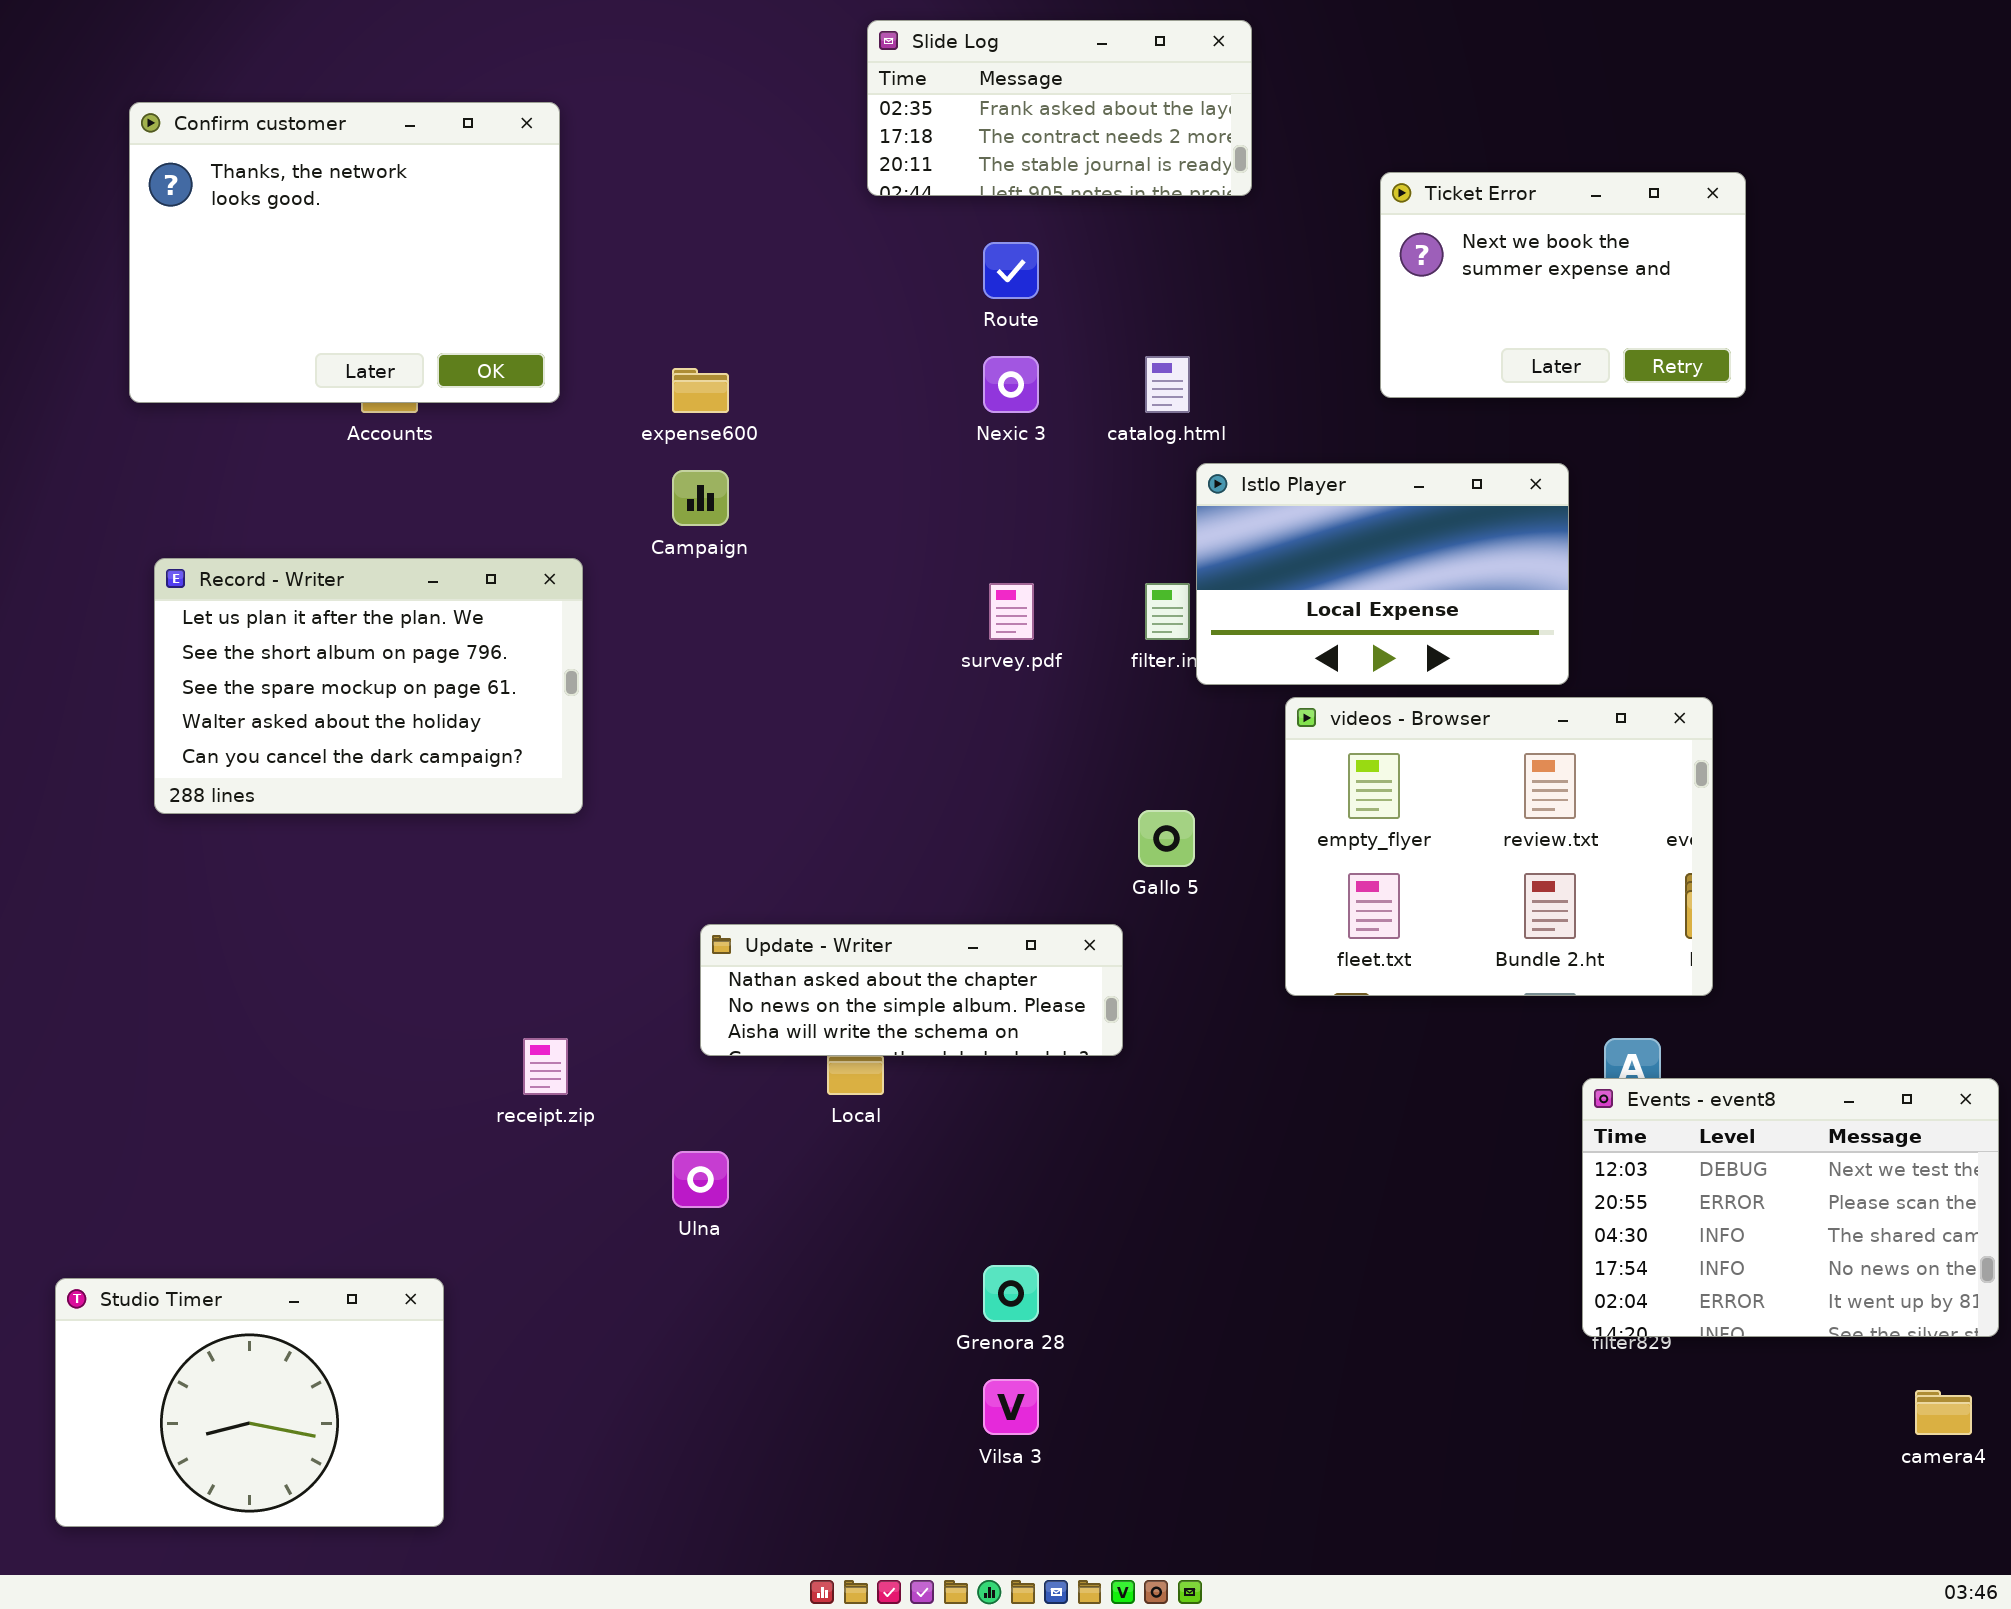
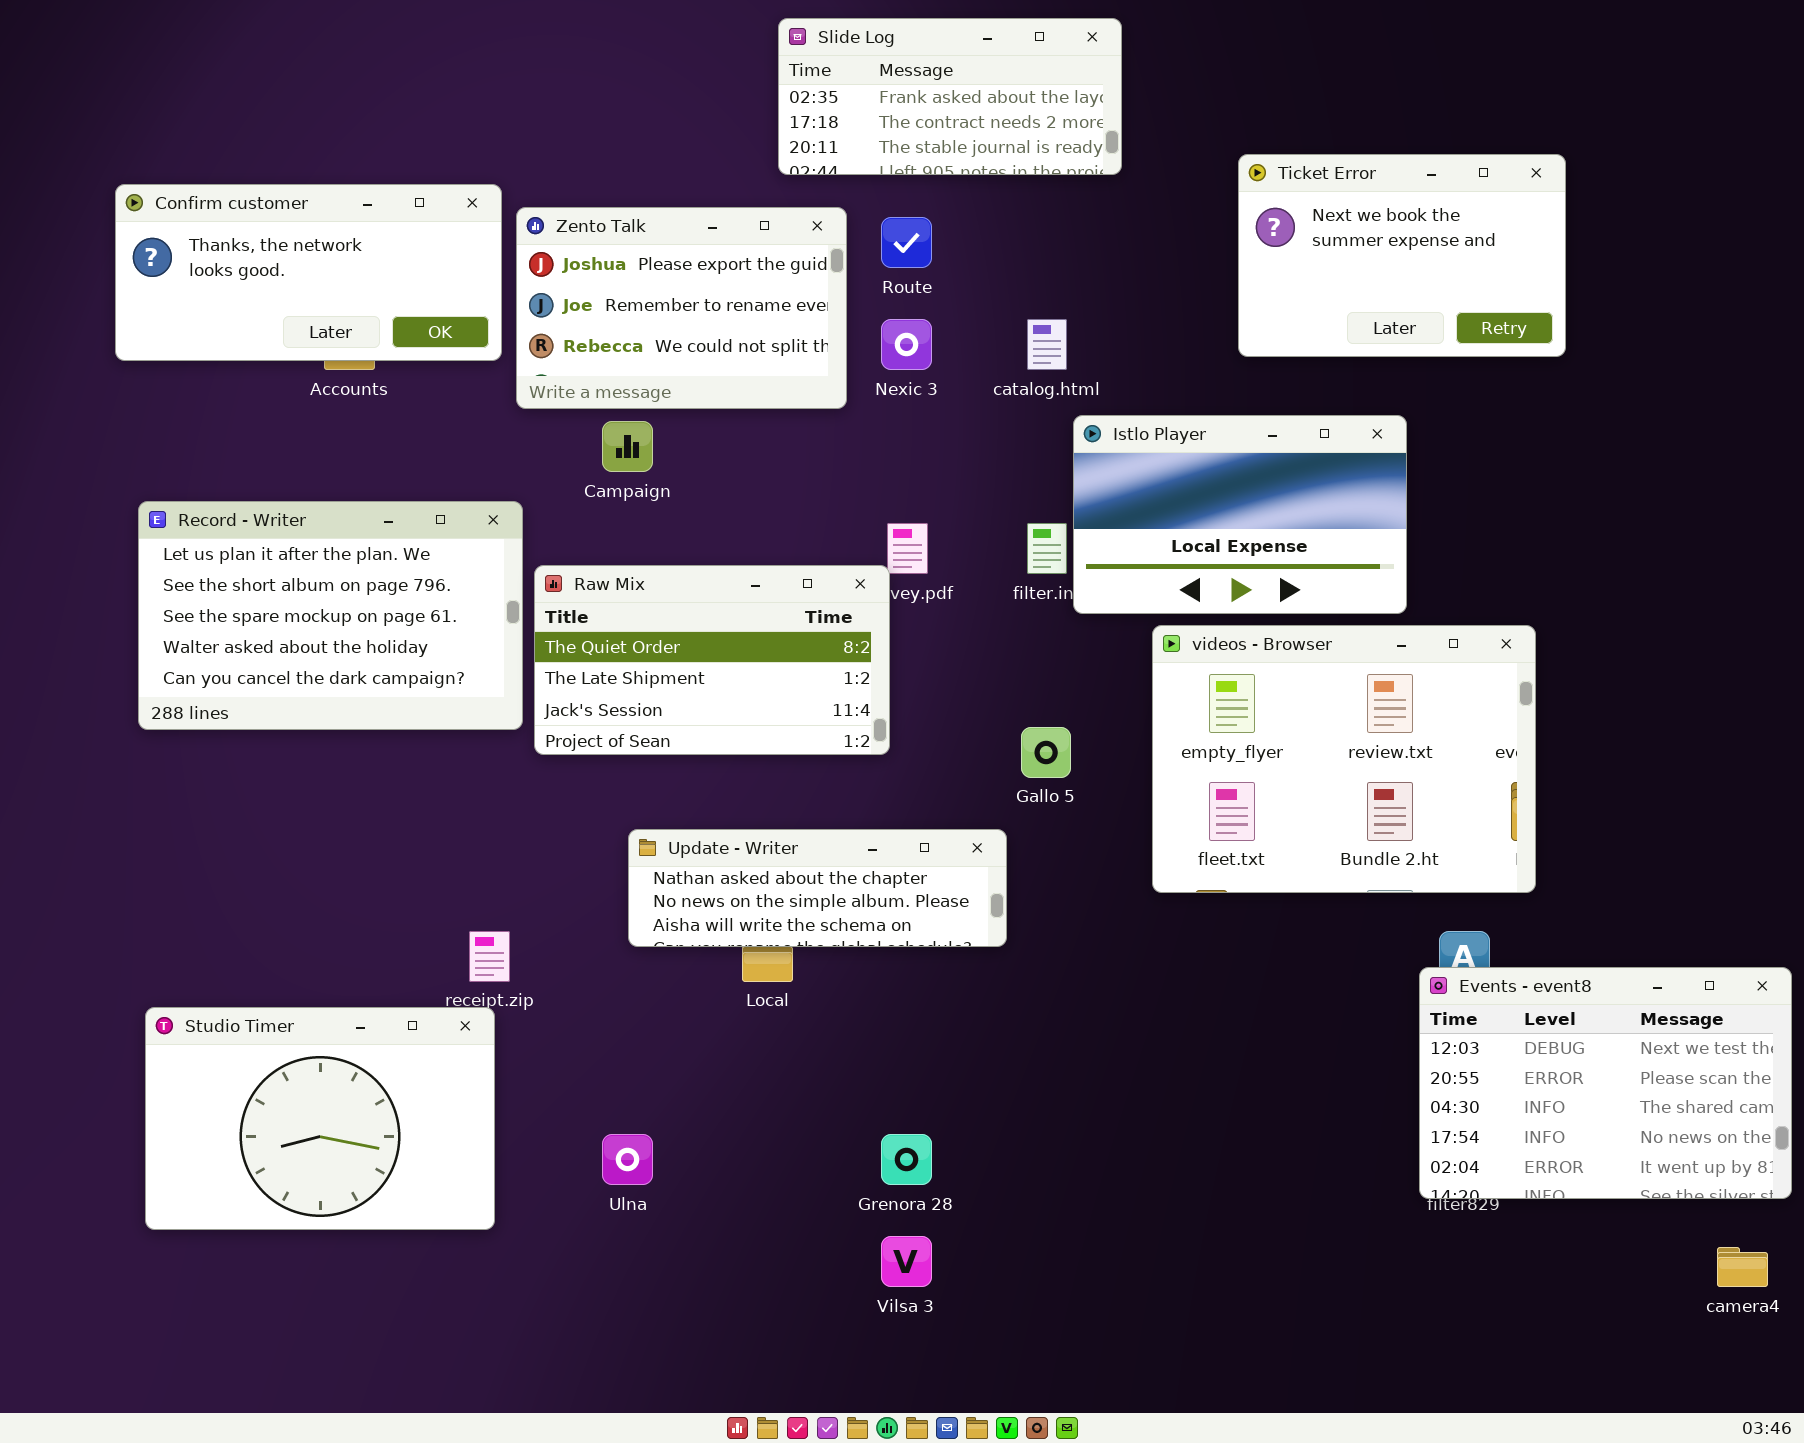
Confirm customer: [129,102,560,403] -> [115,184,502,361], resized
Zento Talk: none -> [516,207,847,409], opened
Raw Mix: none -> [534,565,890,755], opened
Ulna: [672,1151,729,1208] -> [602,1134,653,1185], moved
Studio Timer: [55,1278,444,1527] -> [145,1007,495,1230], moved

